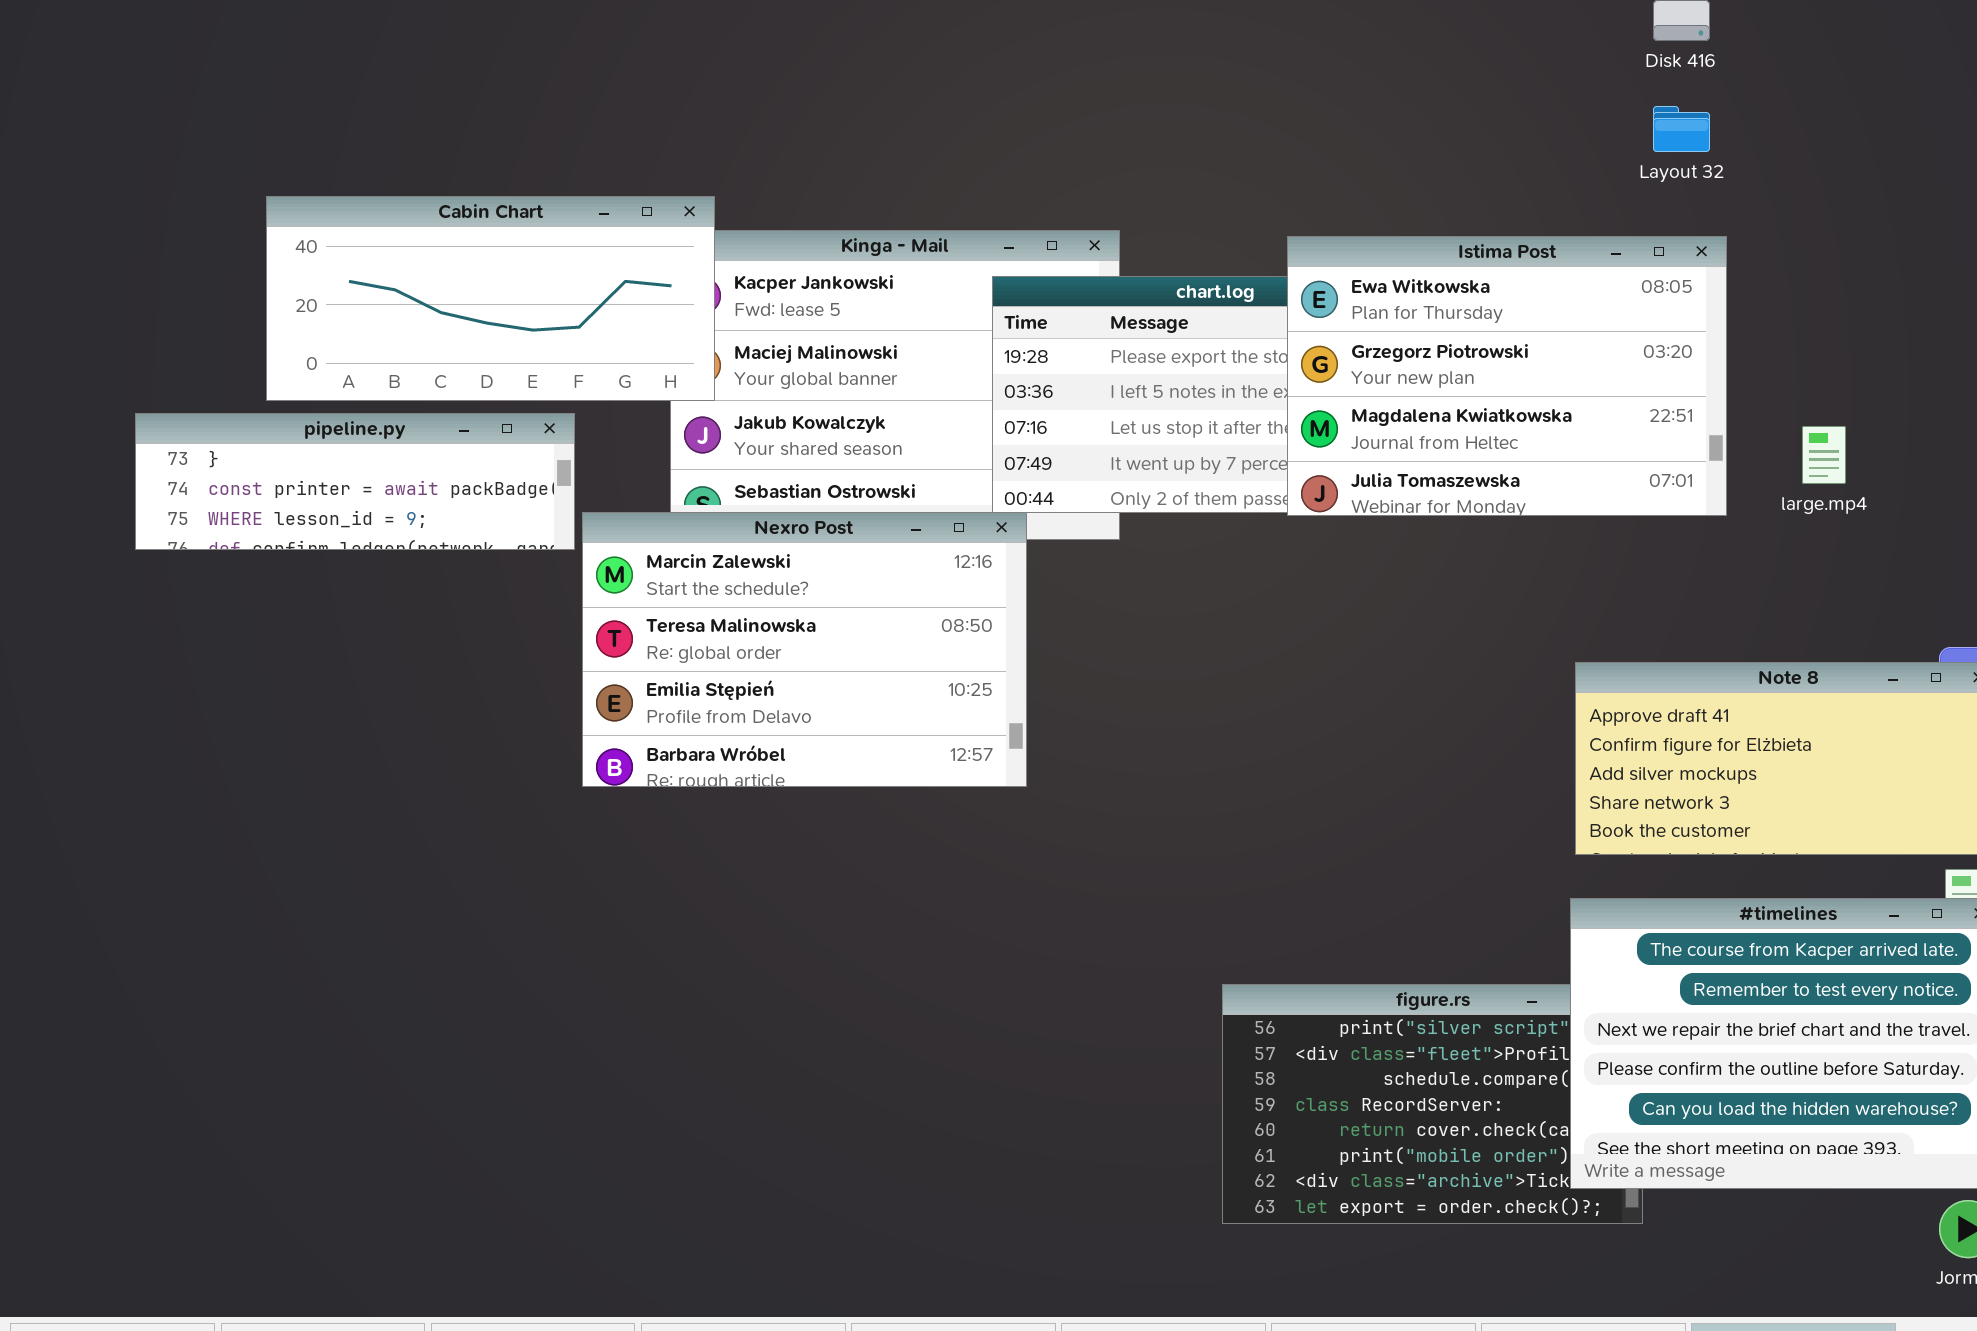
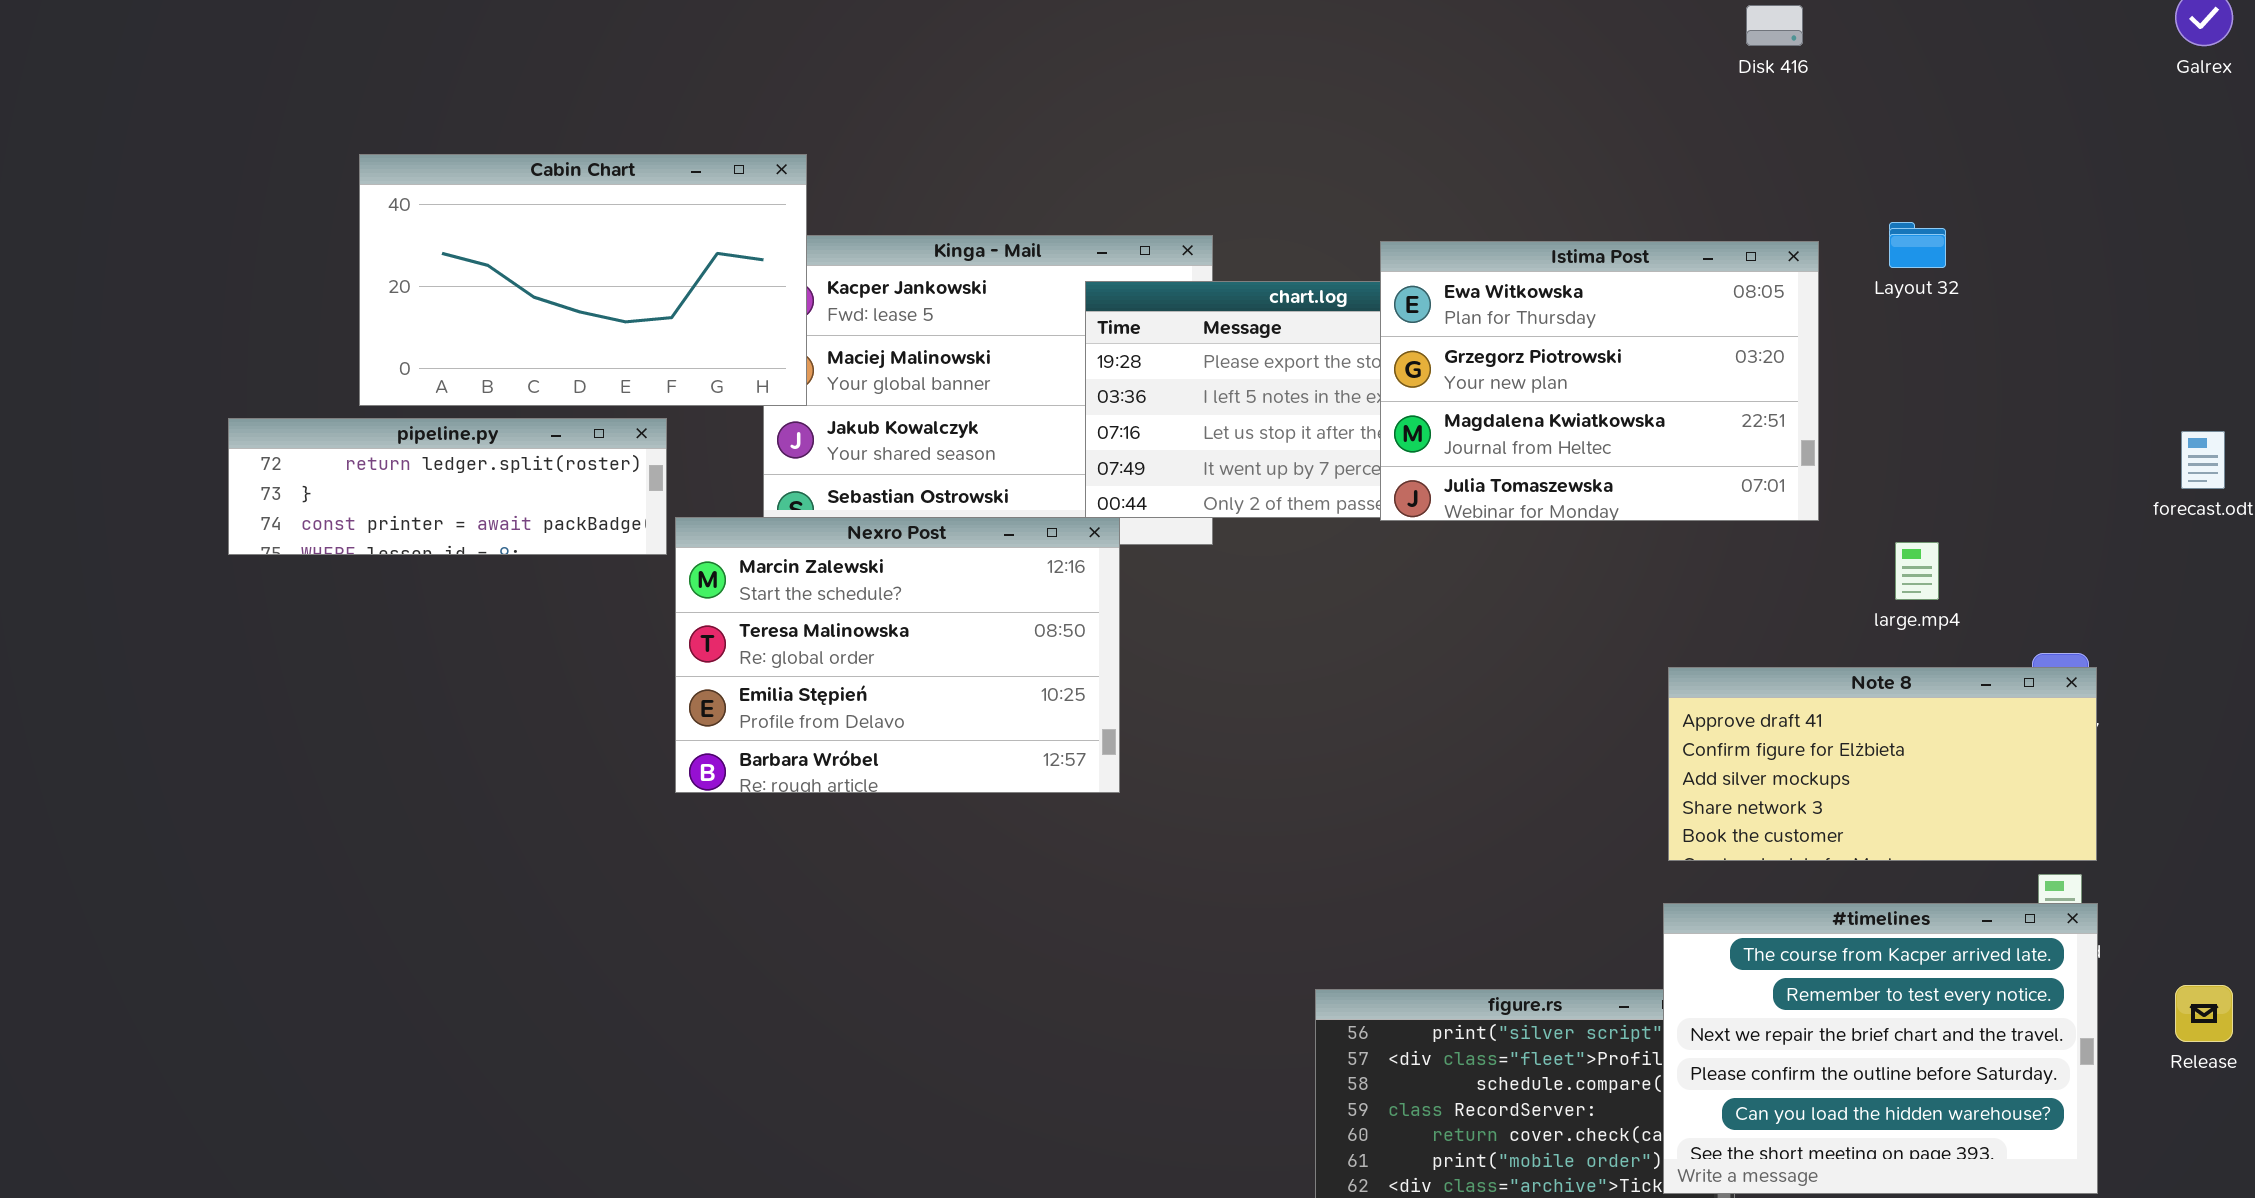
Layout 32: [1653,106,1710,152] -> [1889,222,1946,268], moved
Cabin Chart: [266,196,715,401] -> [359,154,807,406], resized
pipeline.py: [135,413,575,550] -> [228,418,667,555], scrolled up 1 row
large.mp4: [1802,426,1846,484] -> [1895,542,1939,600], moved

